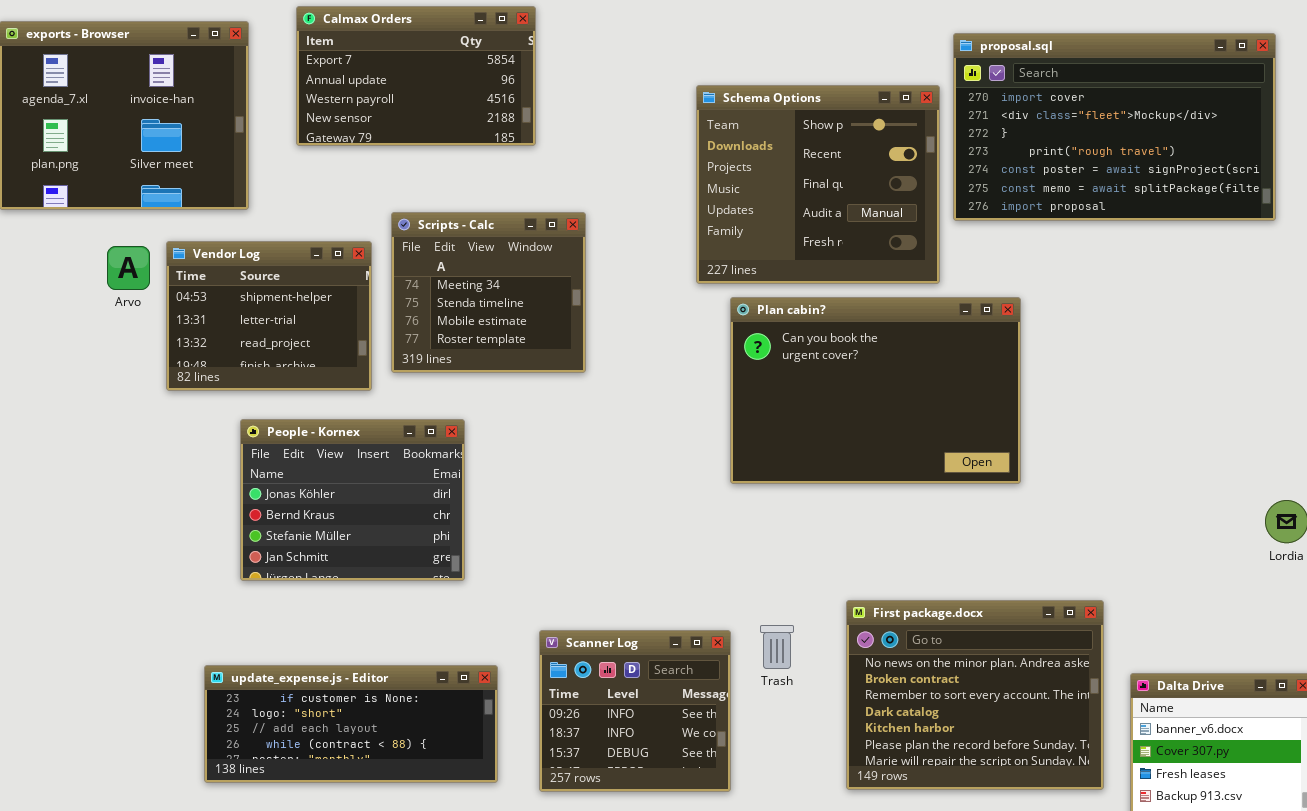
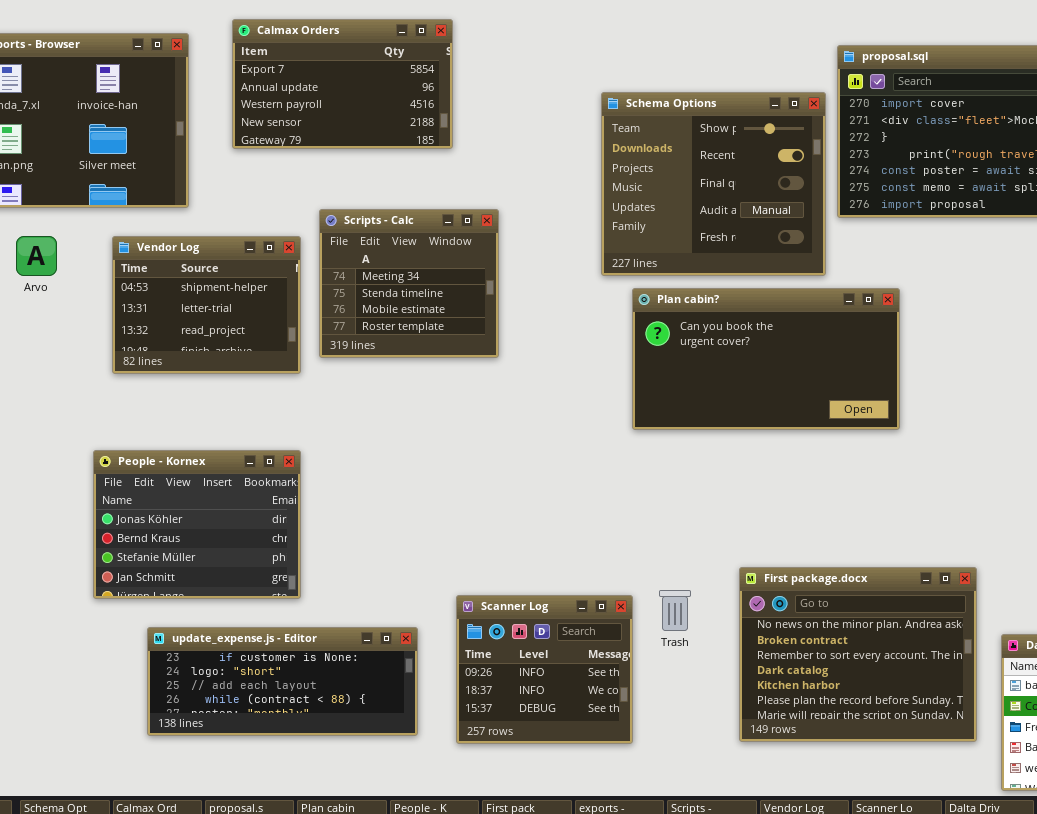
Arvo: [107,246,150,290] -> [16,236,57,276], moved
Plan cabin?: [730,297,1021,484] -> [632,288,900,430], resized
People - Kornex: [240,419,465,581] -> [93,450,301,599], moved

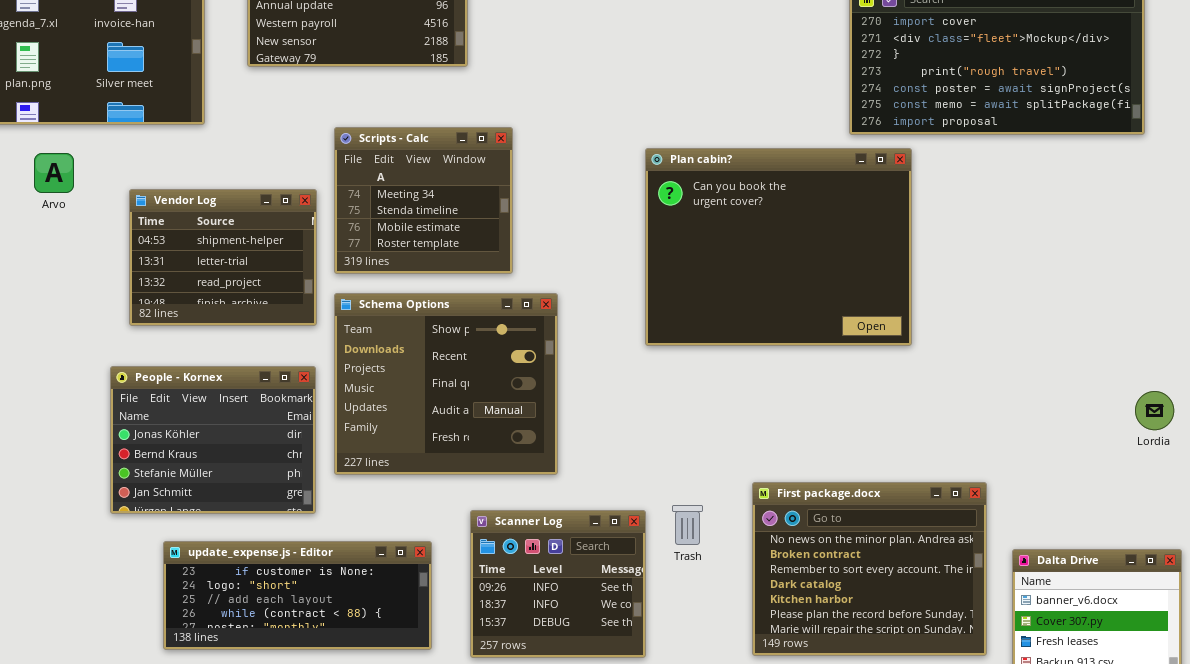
Schema Options: [601,92,826,276] -> [334,293,558,475], moved
Vendor Log: [112,236,301,374] -> [129,189,317,326], moved
Plan cabin?: [632,288,900,430] -> [645,148,912,346], resized

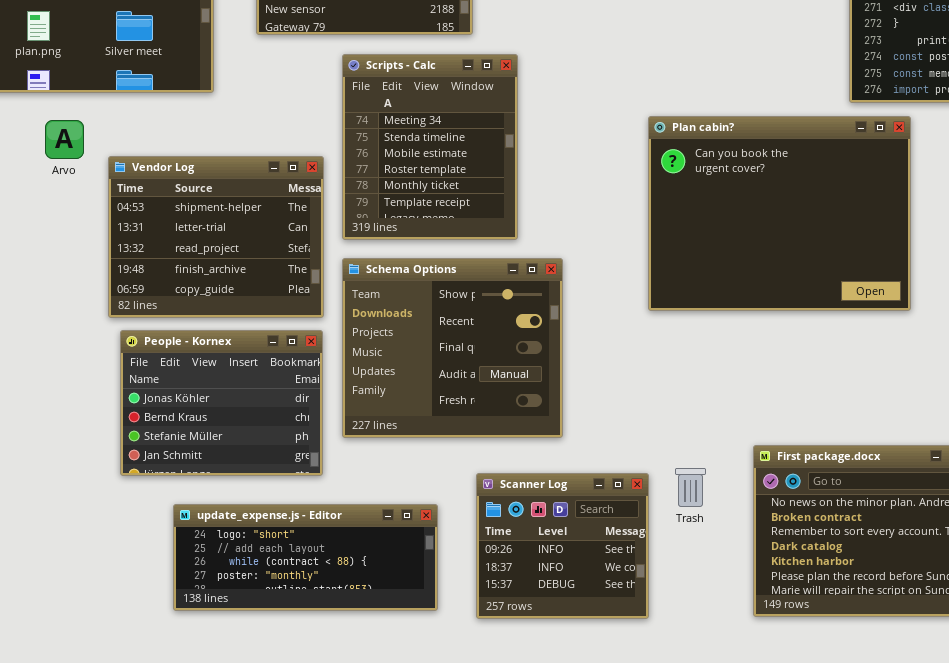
Scripts - Calc: [334,127,513,274] -> [342,54,518,240], resized
Vendor Log: [129,189,317,326] -> [108,156,324,318], resized
update_expense.js - Editor: [163,541,432,650] -> [173,504,438,611], scrolled down 1 row

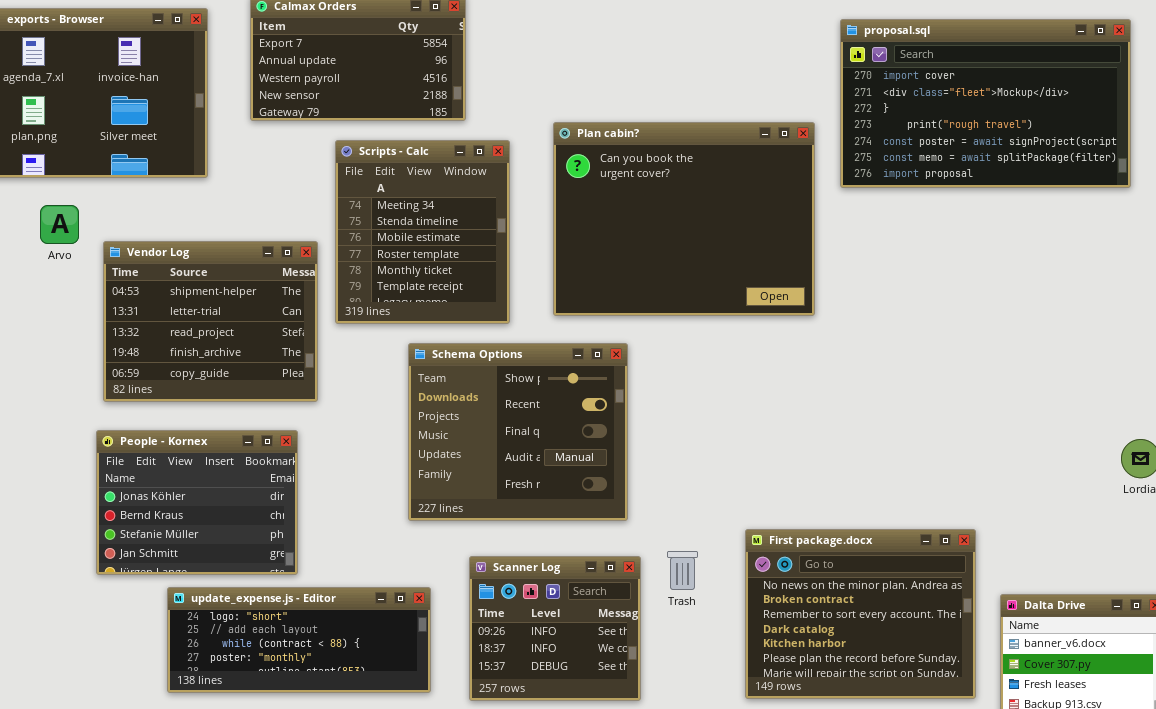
Plan cabin?: [648,116,911,311] -> [553,122,815,316], moved
Schema Options: [342,258,563,438] -> [408,343,628,521], moved
People - Kornex: [120,330,323,476] -> [96,430,298,575], moved

